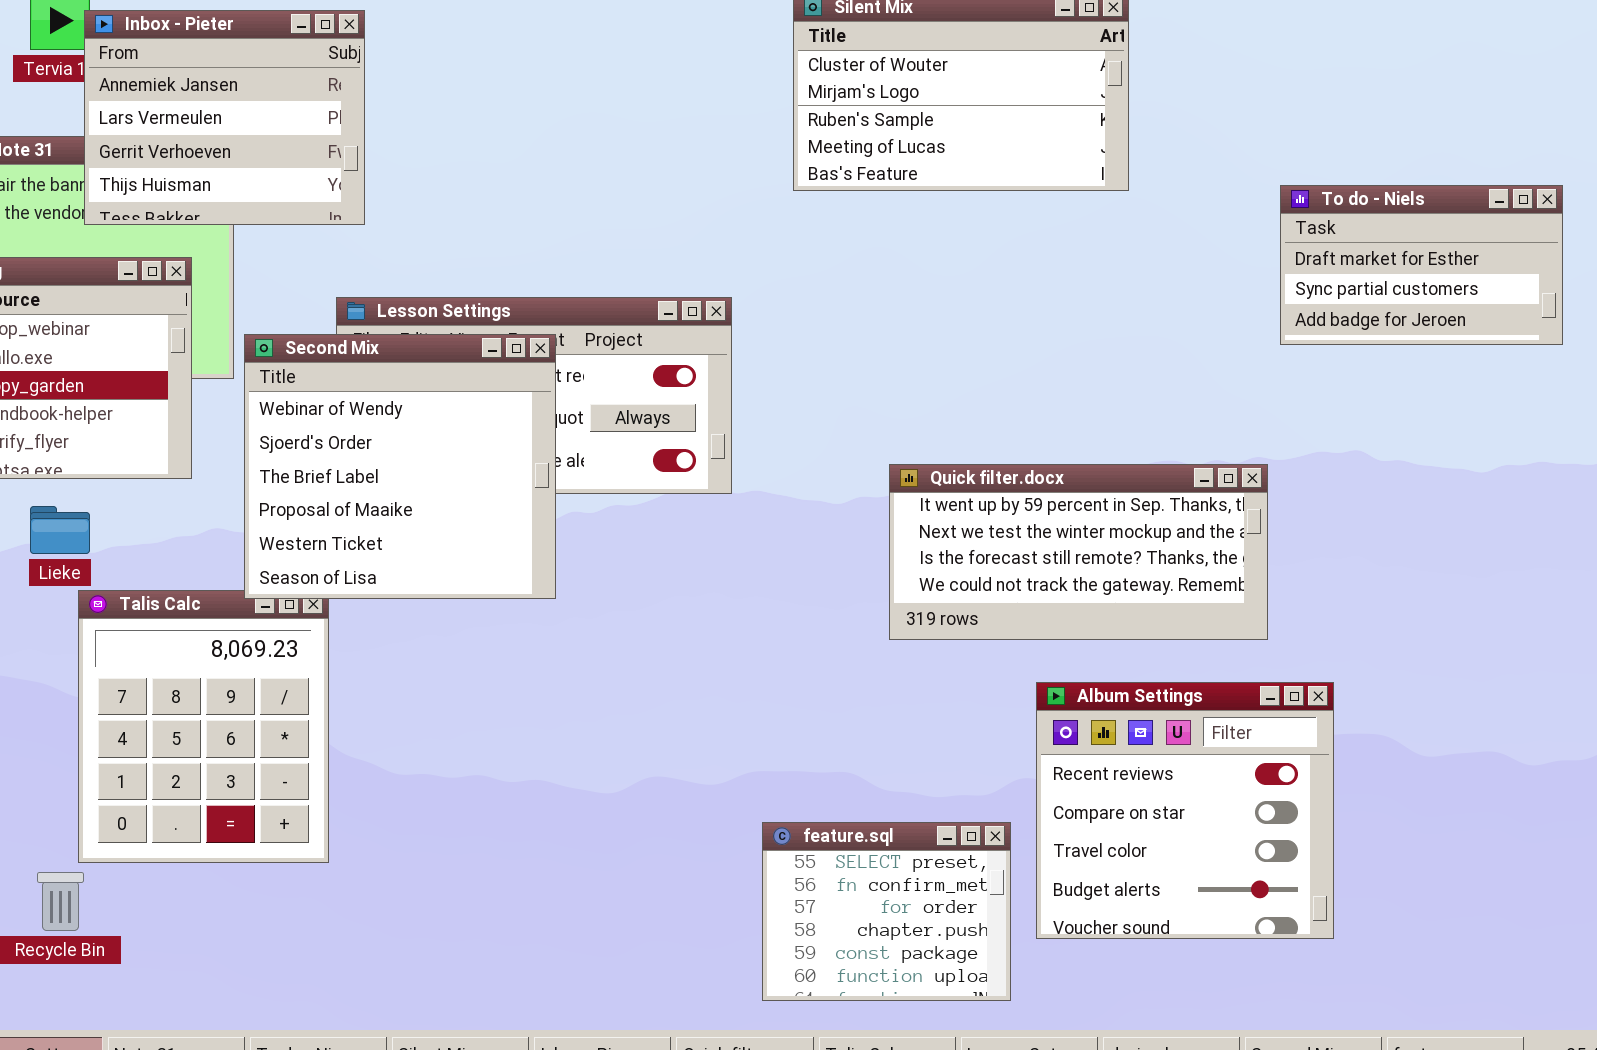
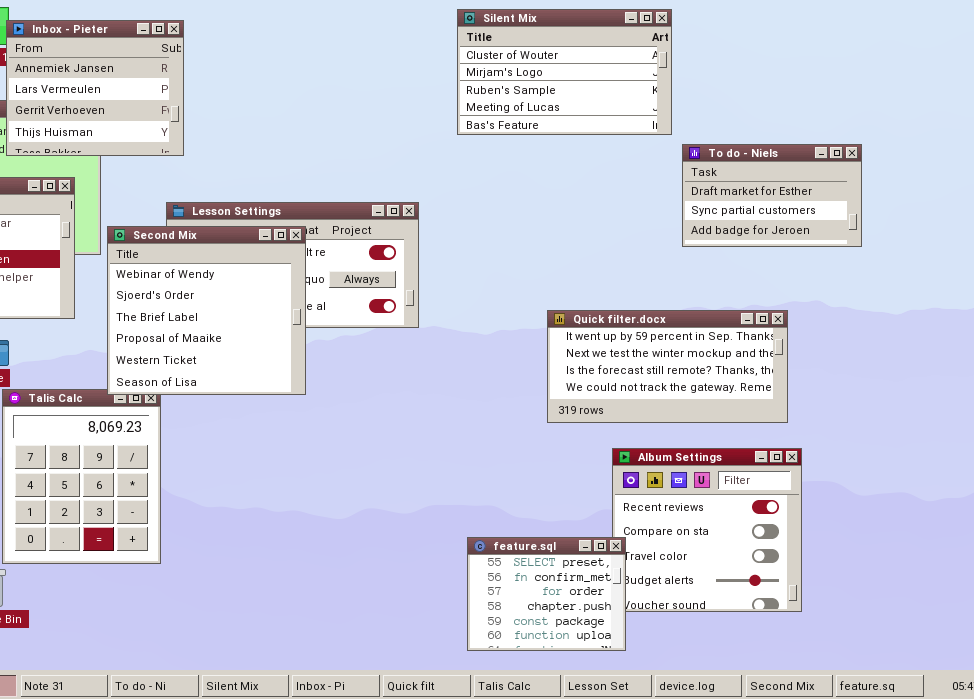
To do - Niels: [1280,185,1563,345] -> [682,144,862,247], moved
Quick filter.docx: [889,464,1268,640] -> [547,310,788,423], moved
feature.sql: [762,822,1011,1001] -> [467,537,626,651], moved

